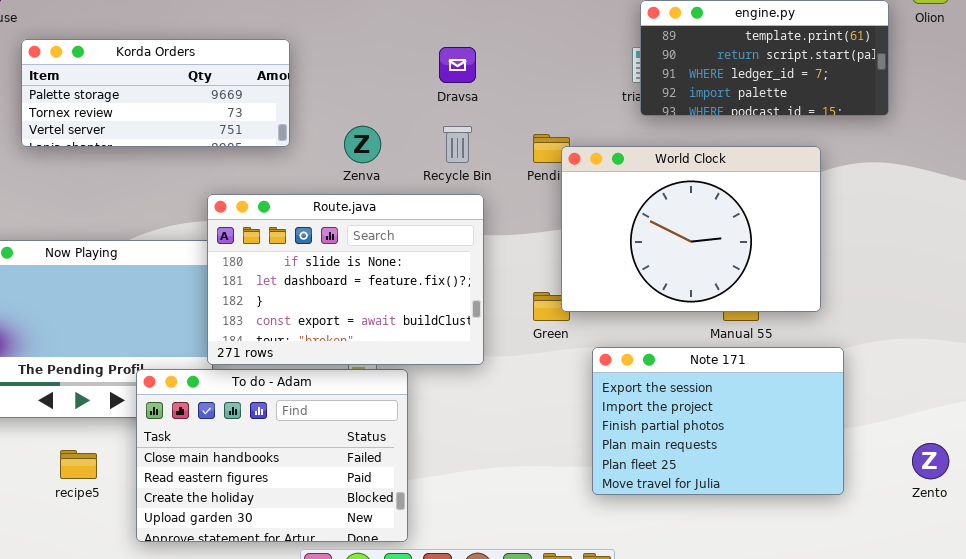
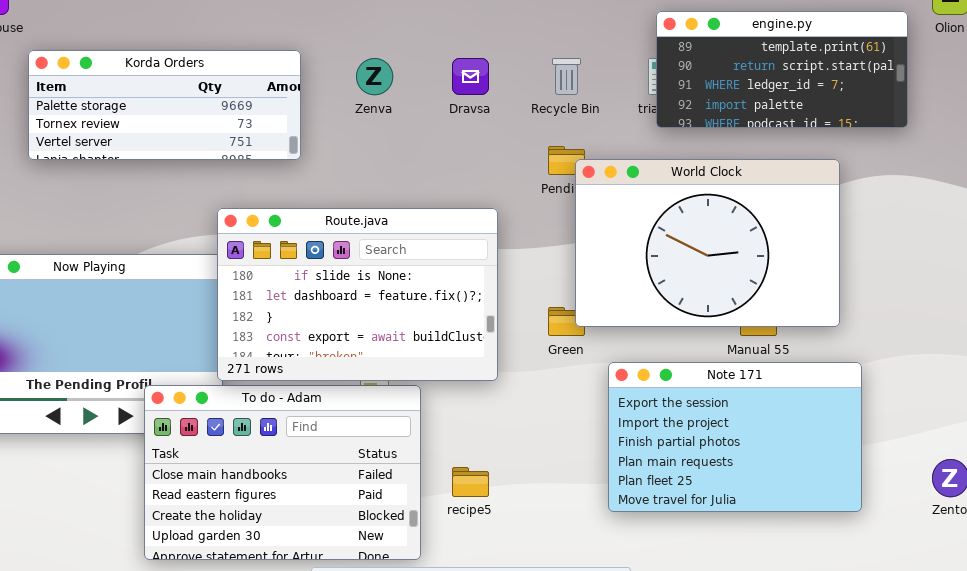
Zenva: [344,126,381,163] -> [356,58,393,95], moved
Recycle Bin: [443,126,472,163] -> [552,58,581,95], moved
recipe5: [60,450,97,479] -> [452,467,489,497], moved

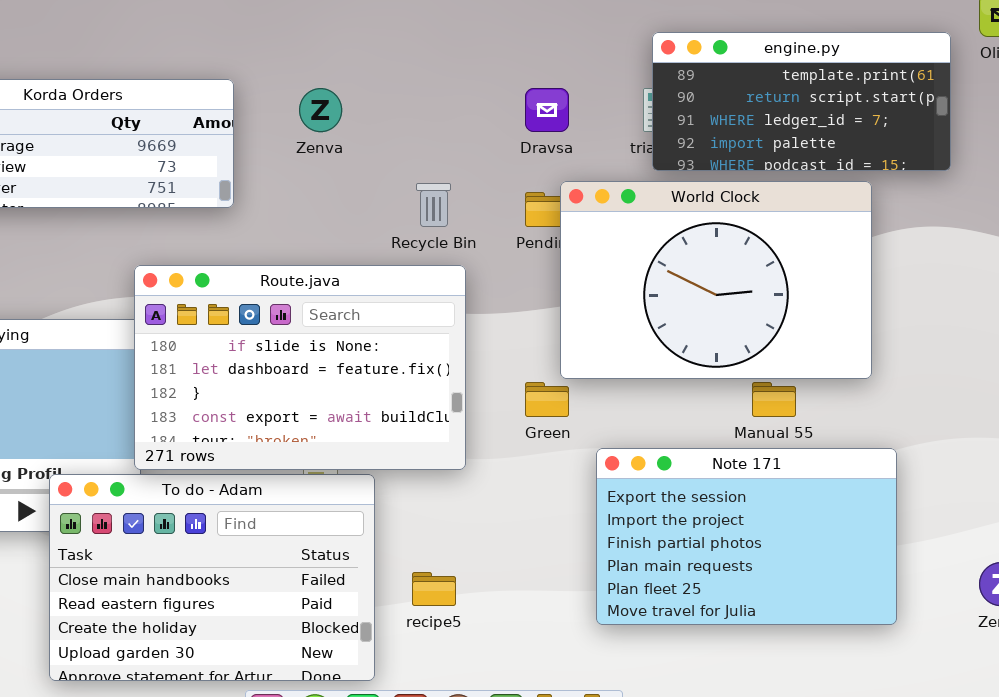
Dravsa: [452,58,489,95] -> [525,88,569,132], moved
Recycle Bin: [552,58,581,95] -> [416,183,451,227], moved
World Clock: [575,159,840,327] -> [560,181,872,379], moved

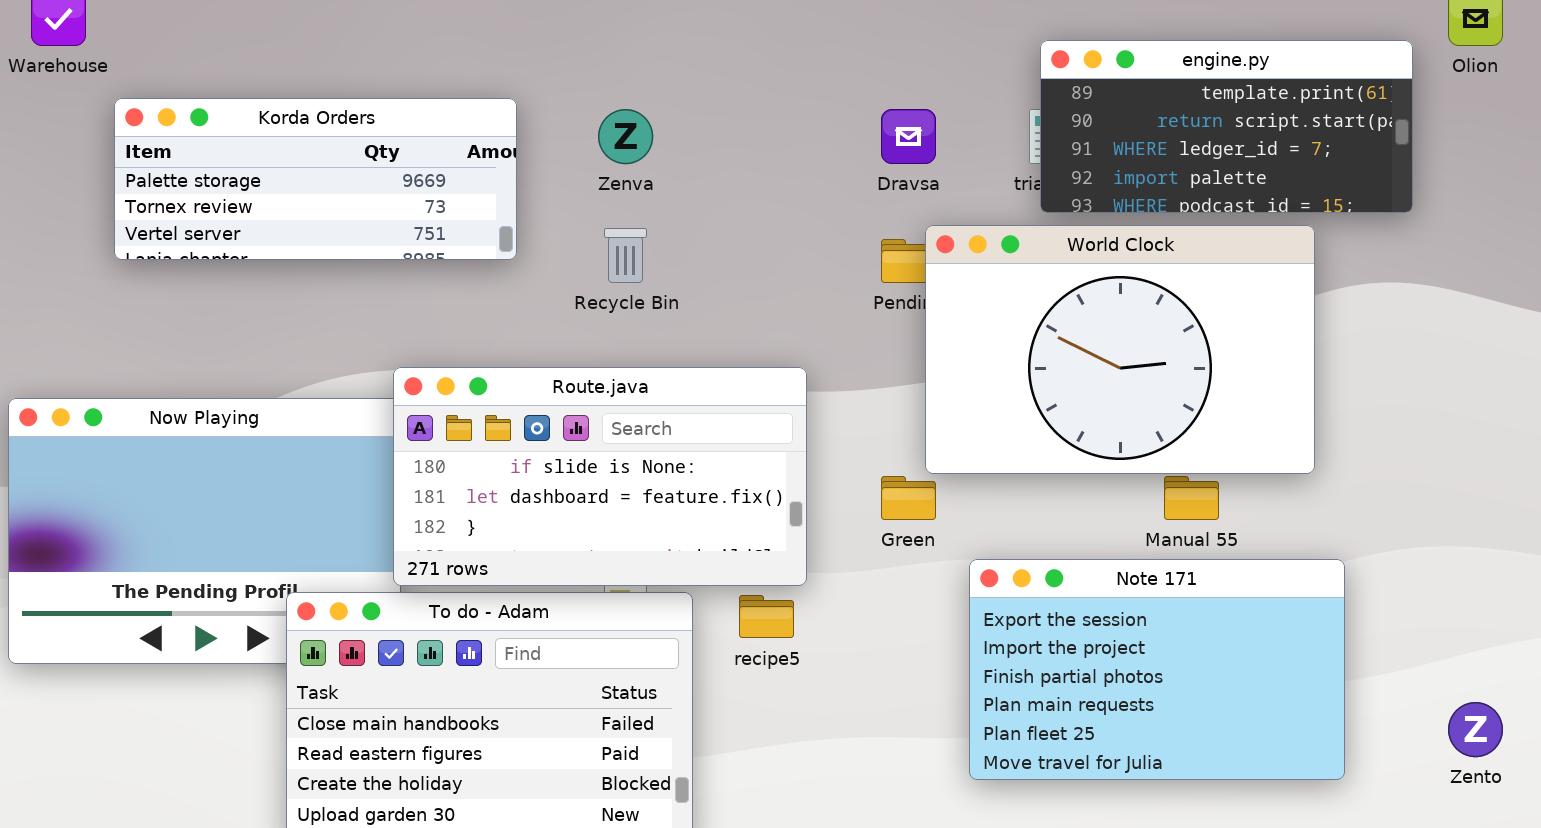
Recycle Bin: [416,183,451,227] -> [604,228,647,283], moved
Route.java: [134,265,466,470] -> [393,367,807,586], resized
recipe5: [412,572,456,606] -> [739,595,794,638], moved

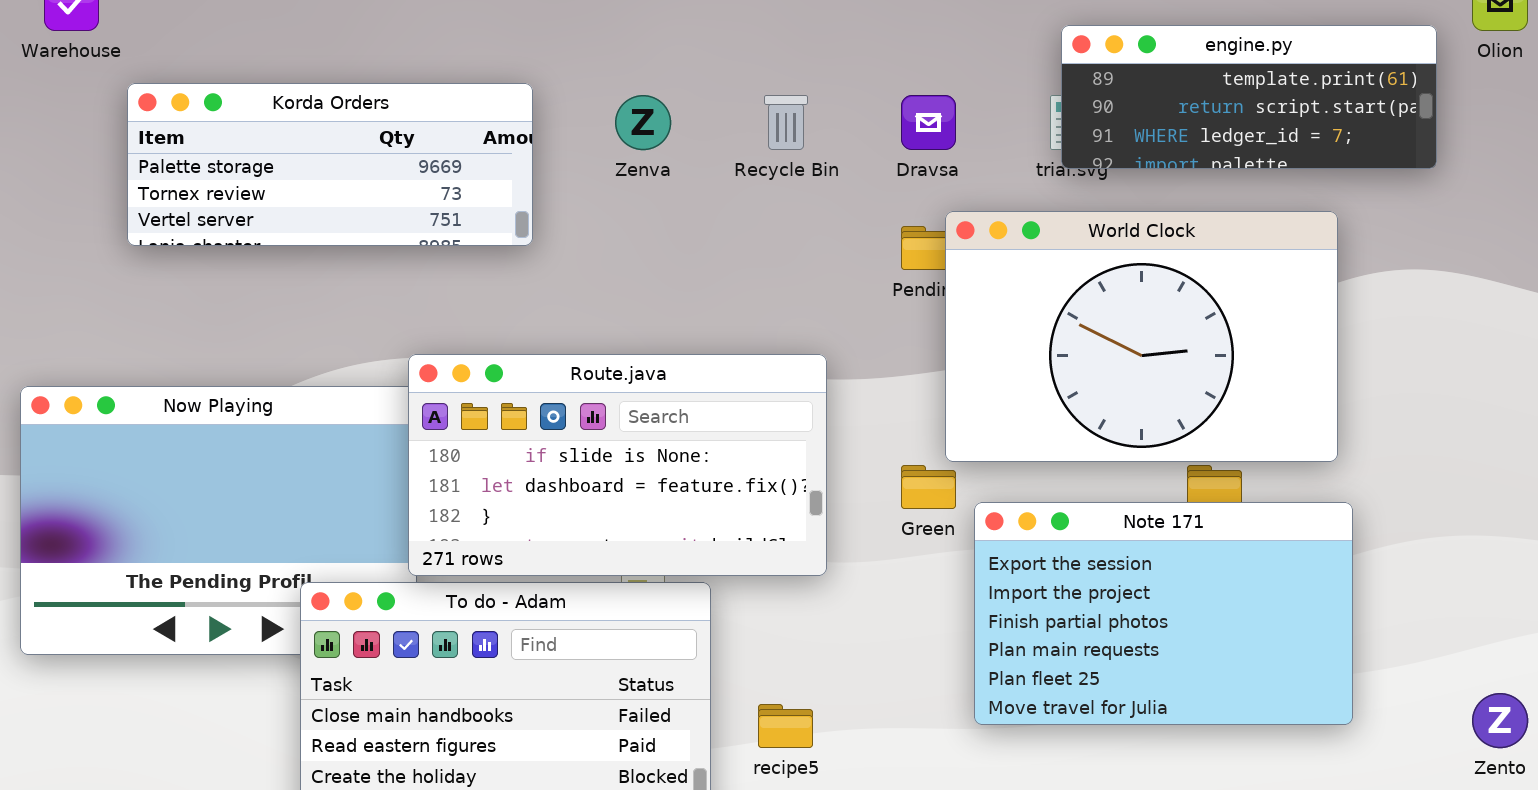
engine.py: [1040,40,1413,213] -> [1061,25,1437,169], resized
Recycle Bin: [604,228,647,283] -> [764,95,808,150], moved
Note 171: [969,559,1345,780] -> [974,502,1353,725], moved
recipe5: [739,595,794,638] -> [758,704,813,748], moved

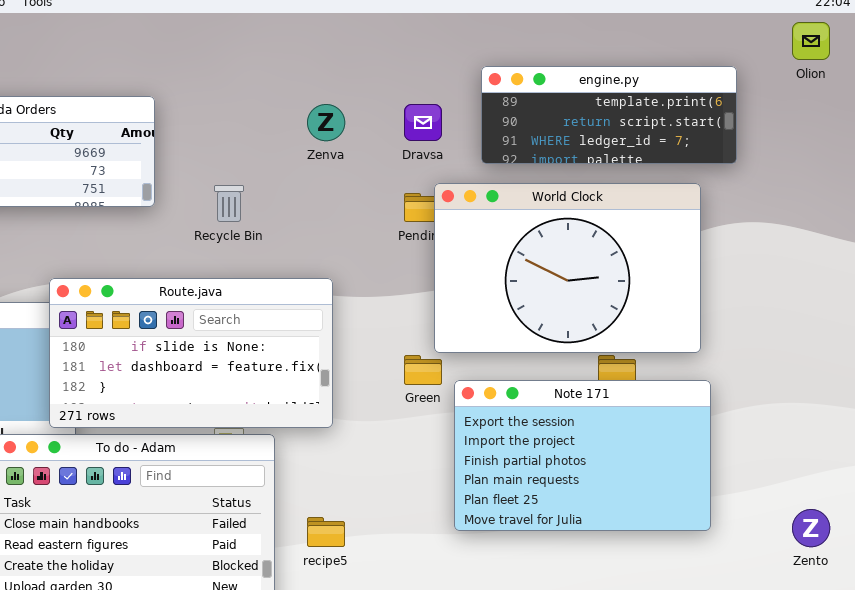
engine.py: [1061,25,1437,169] -> [481,66,737,164], moved
Zenva: [615,95,671,150] -> [307,104,345,141], moved
Recycle Bin: [764,95,808,150] -> [214,185,244,222], moved
Route.java: [408,354,827,576] -> [49,278,333,428], moved

